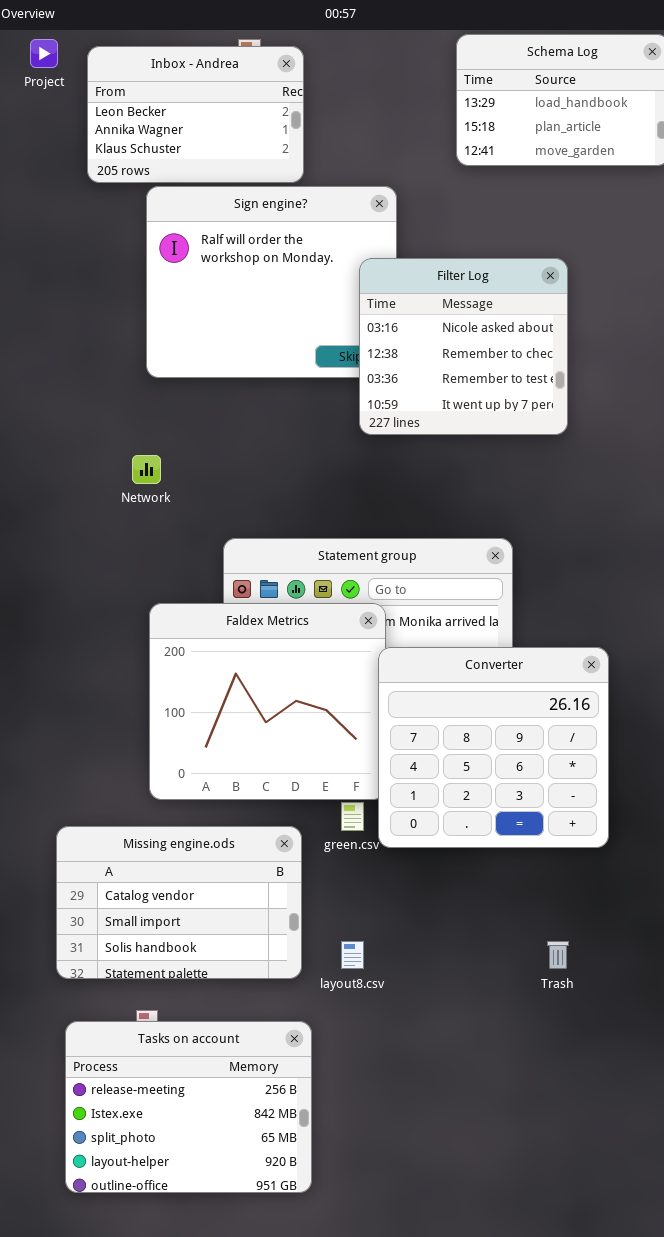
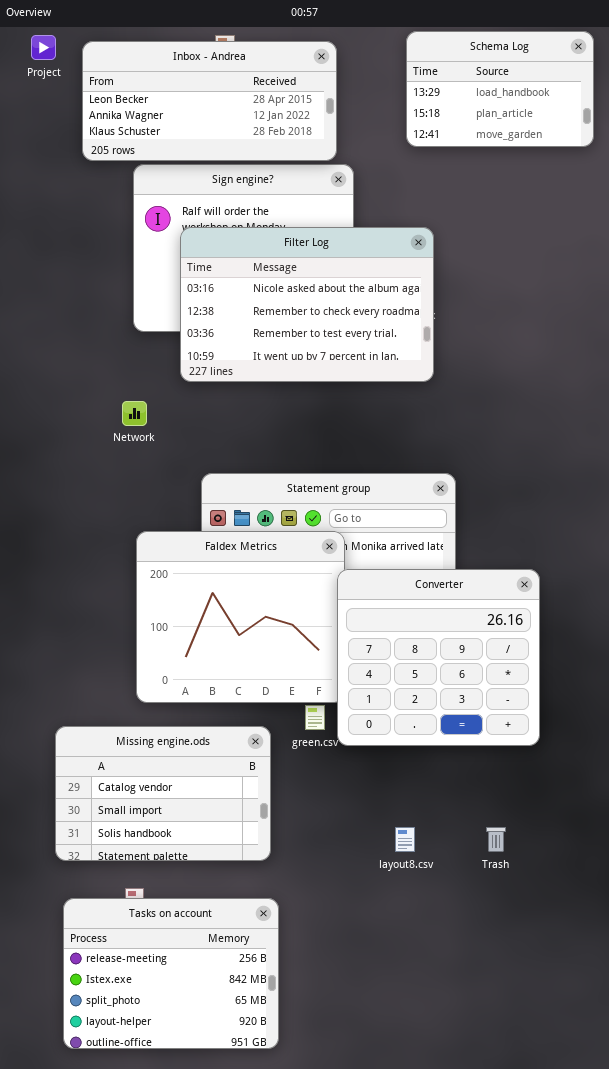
Inbox - Andrea: [87,46,304,183] -> [82,41,337,161], resized
Filter Log: [359,258,568,435] -> [180,227,434,382], moved, resized
layout8.csv: [341,941,364,969] -> [395,827,415,852], moved

